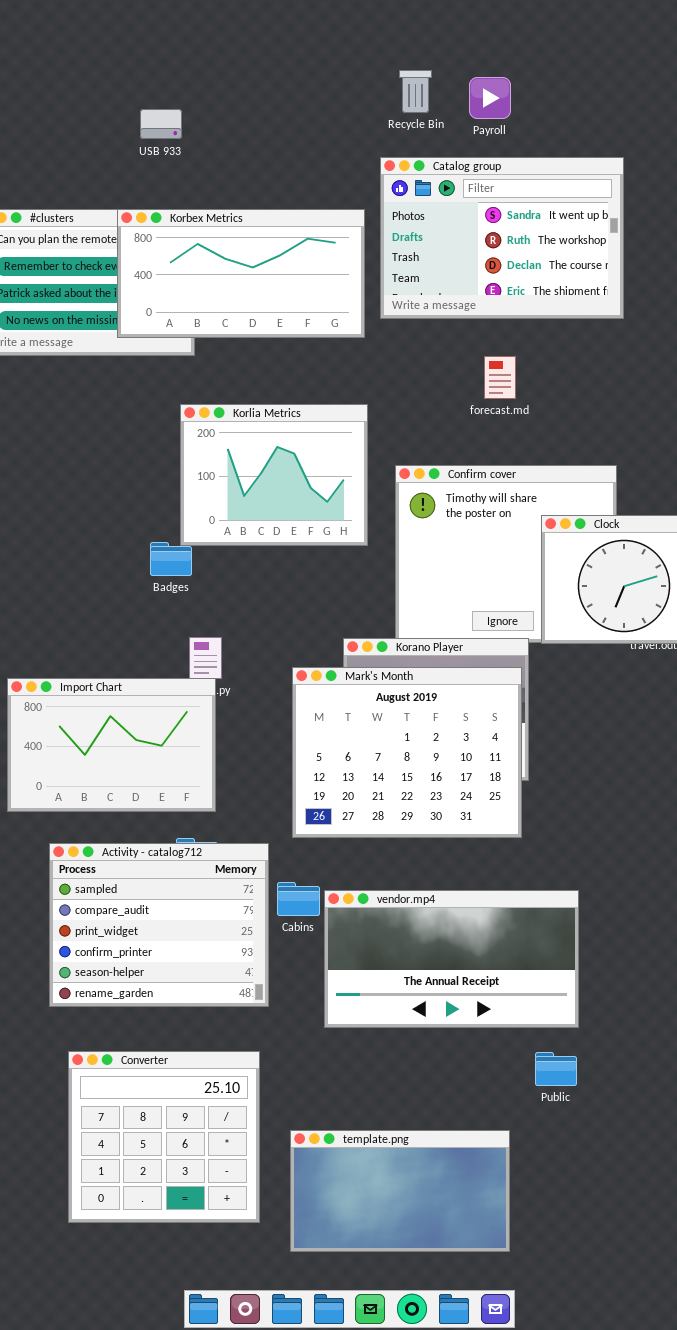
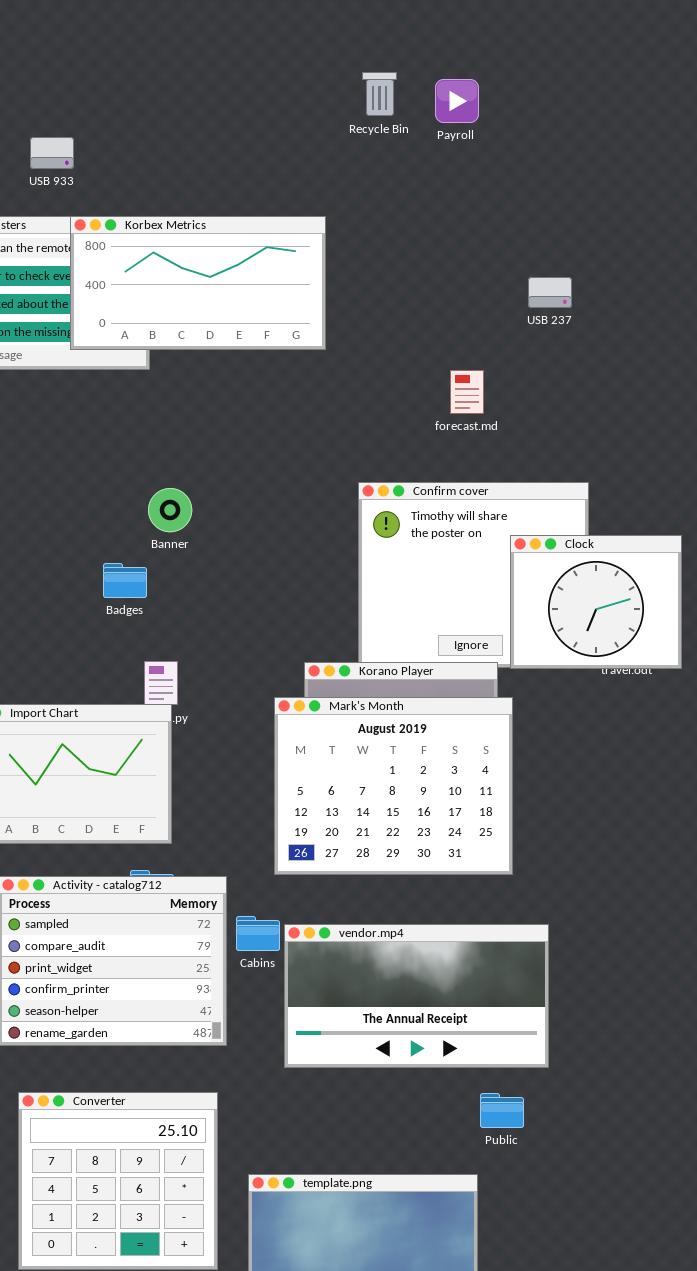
USB 933: [140,109,182,139] -> [30,137,74,169], moved
Catalog group: [380,157,624,319] -> none, closed
Korlia Metrics: [180,404,368,546] -> none, closed
Mark's Month: [292,667,522,838] -> [274,697,513,875], moved
Public: [535,1052,577,1086] -> [480,1093,524,1128], moved

